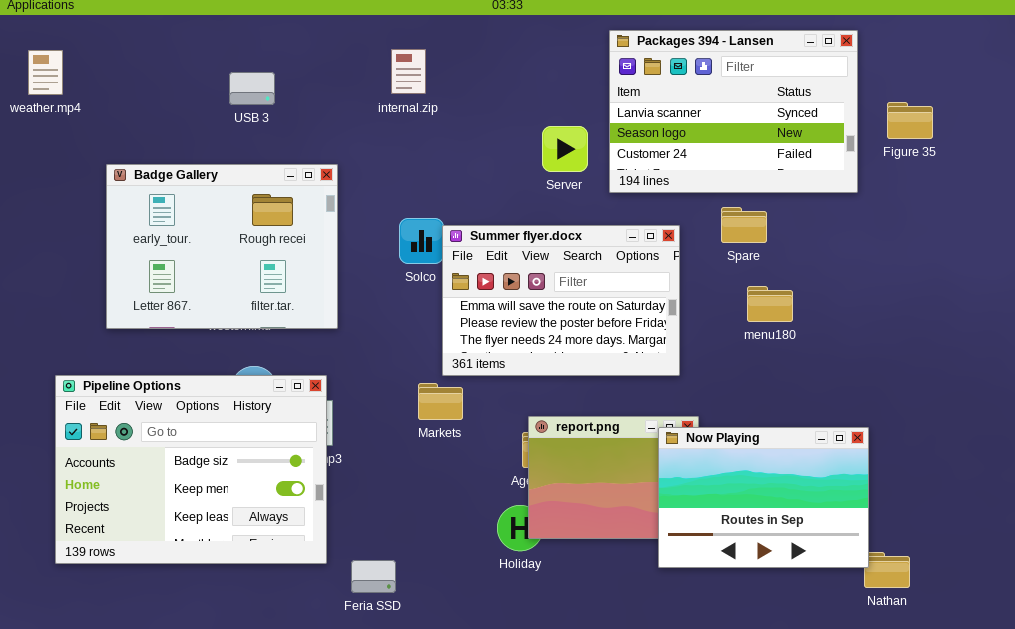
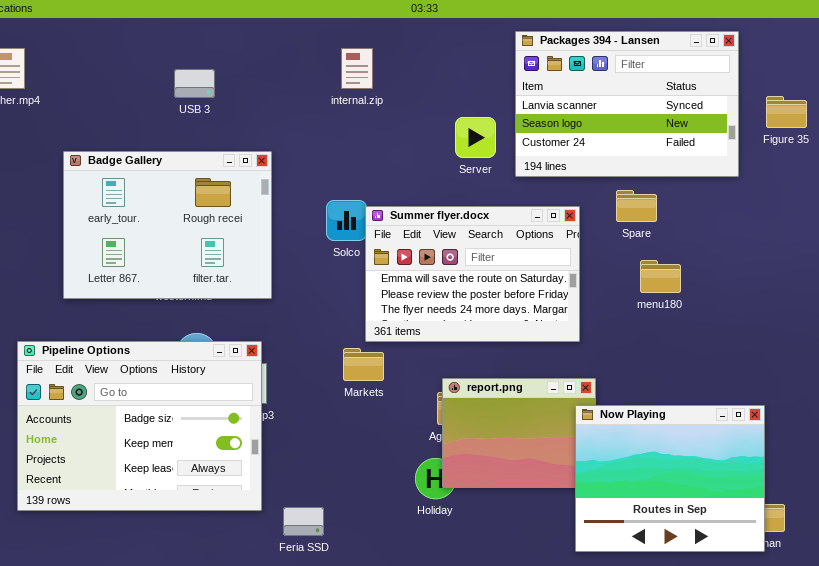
internal.zip: [391,49,426,94] -> [341,48,373,89], moved
Now Playing: [658,427,869,568] -> [575,405,765,552], moved, resized

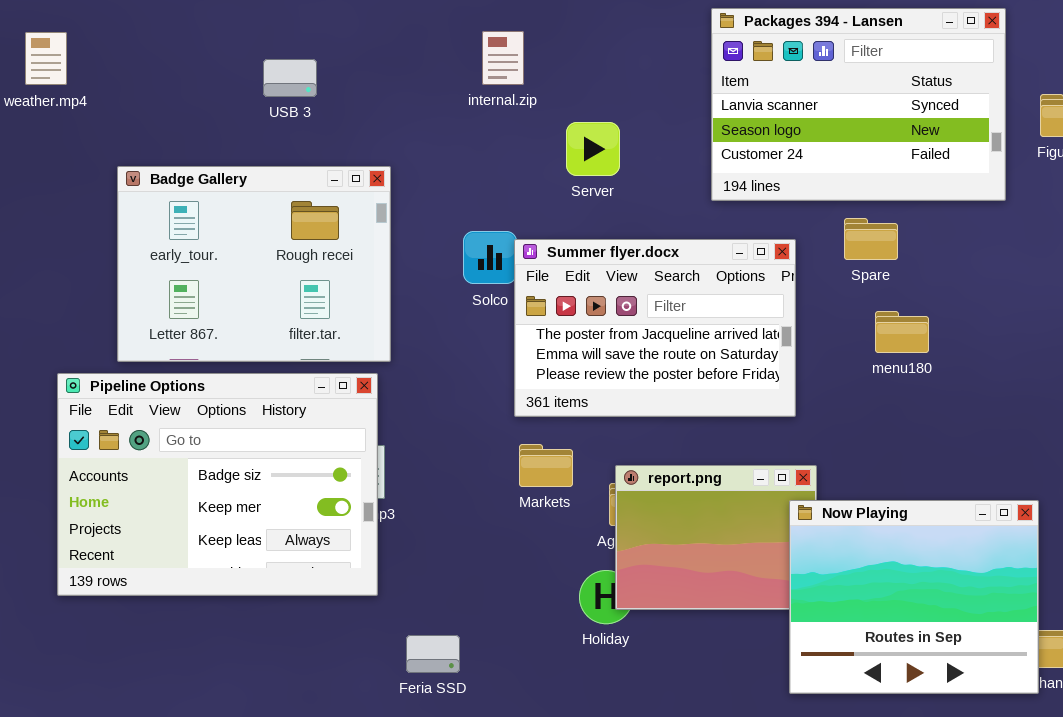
Server: [455,117,496,158] -> [566,122,620,176], moved
Summer flyer.docx: [365,206,580,342] -> [514,239,796,417], scrolled up 1 row
Pipeline Options: [17,341,262,511] -> [57,373,378,596], moved
Markets: [343,348,384,381] -> [519,444,573,487], moved

